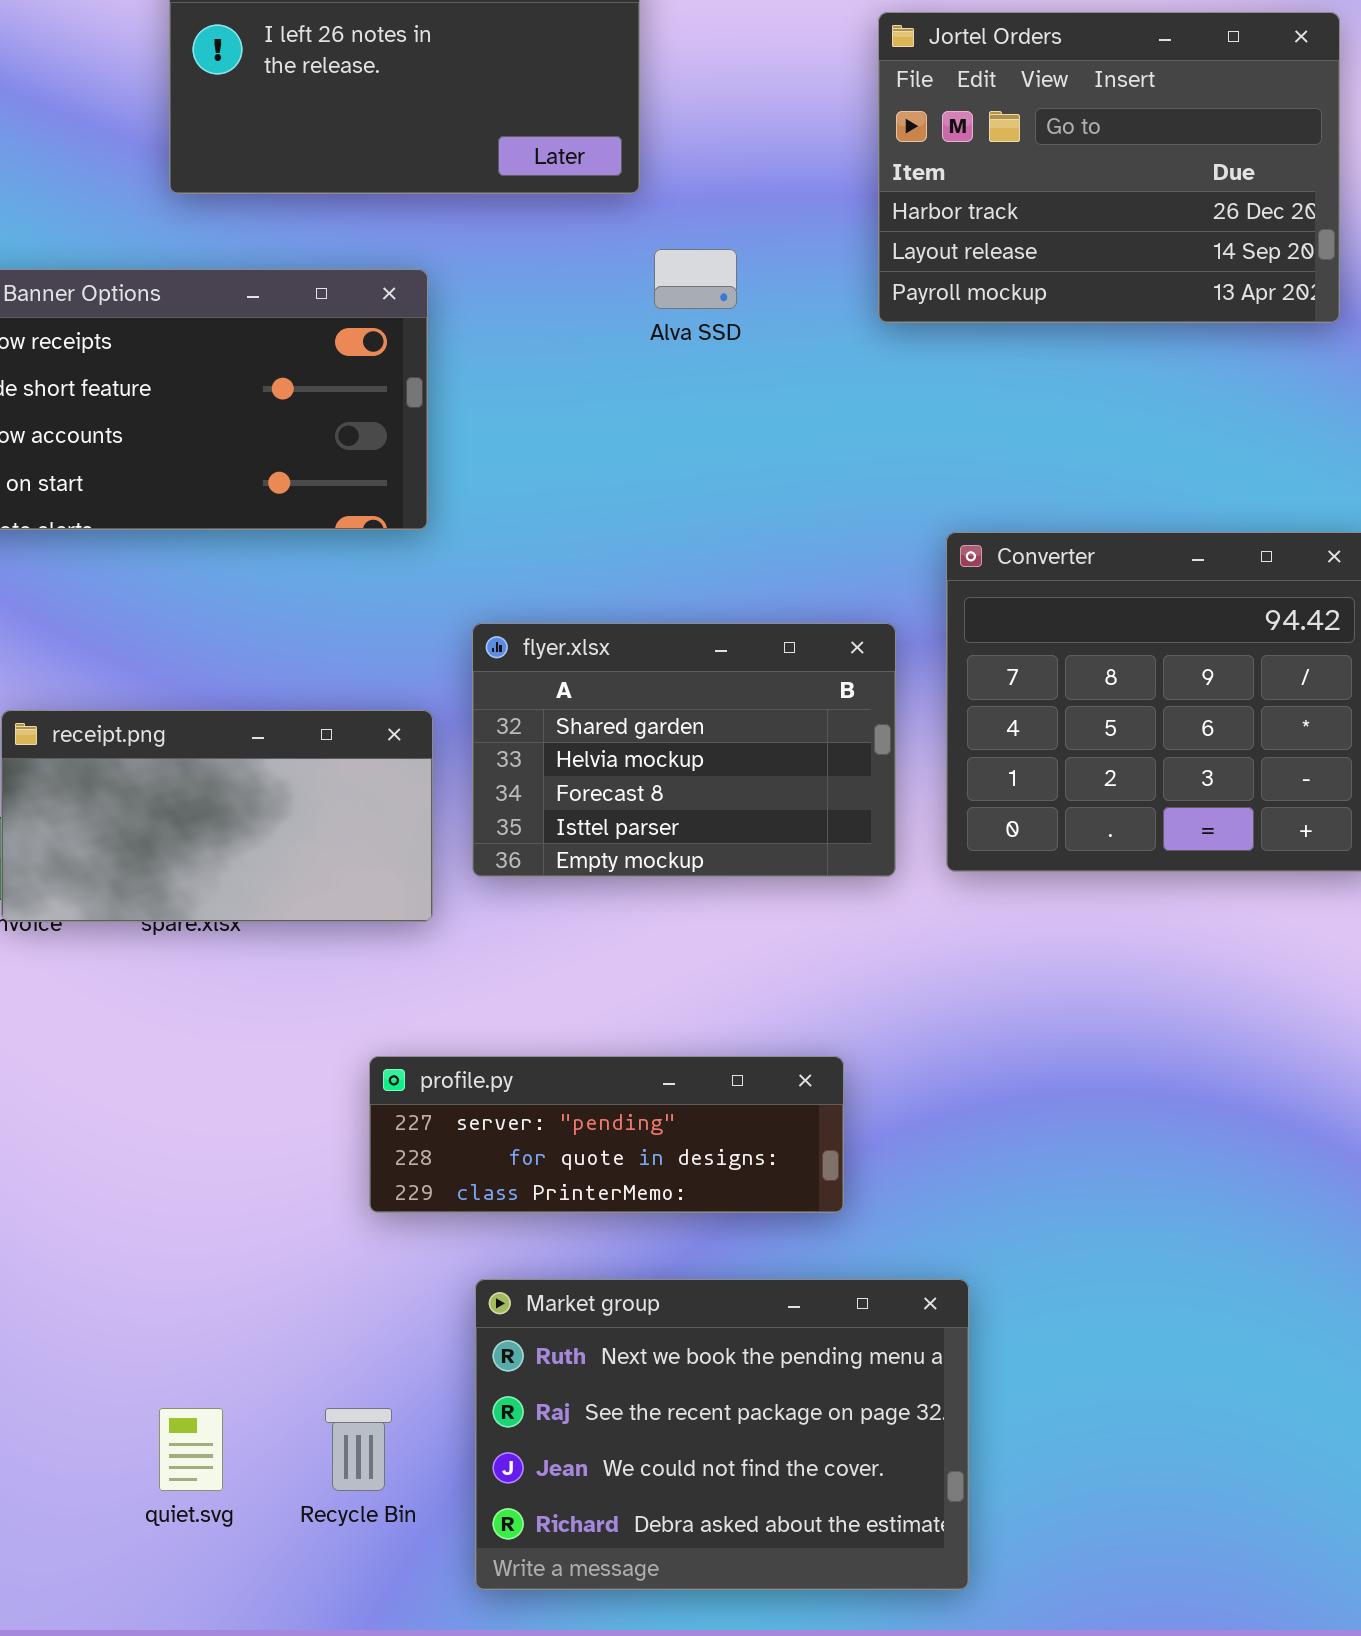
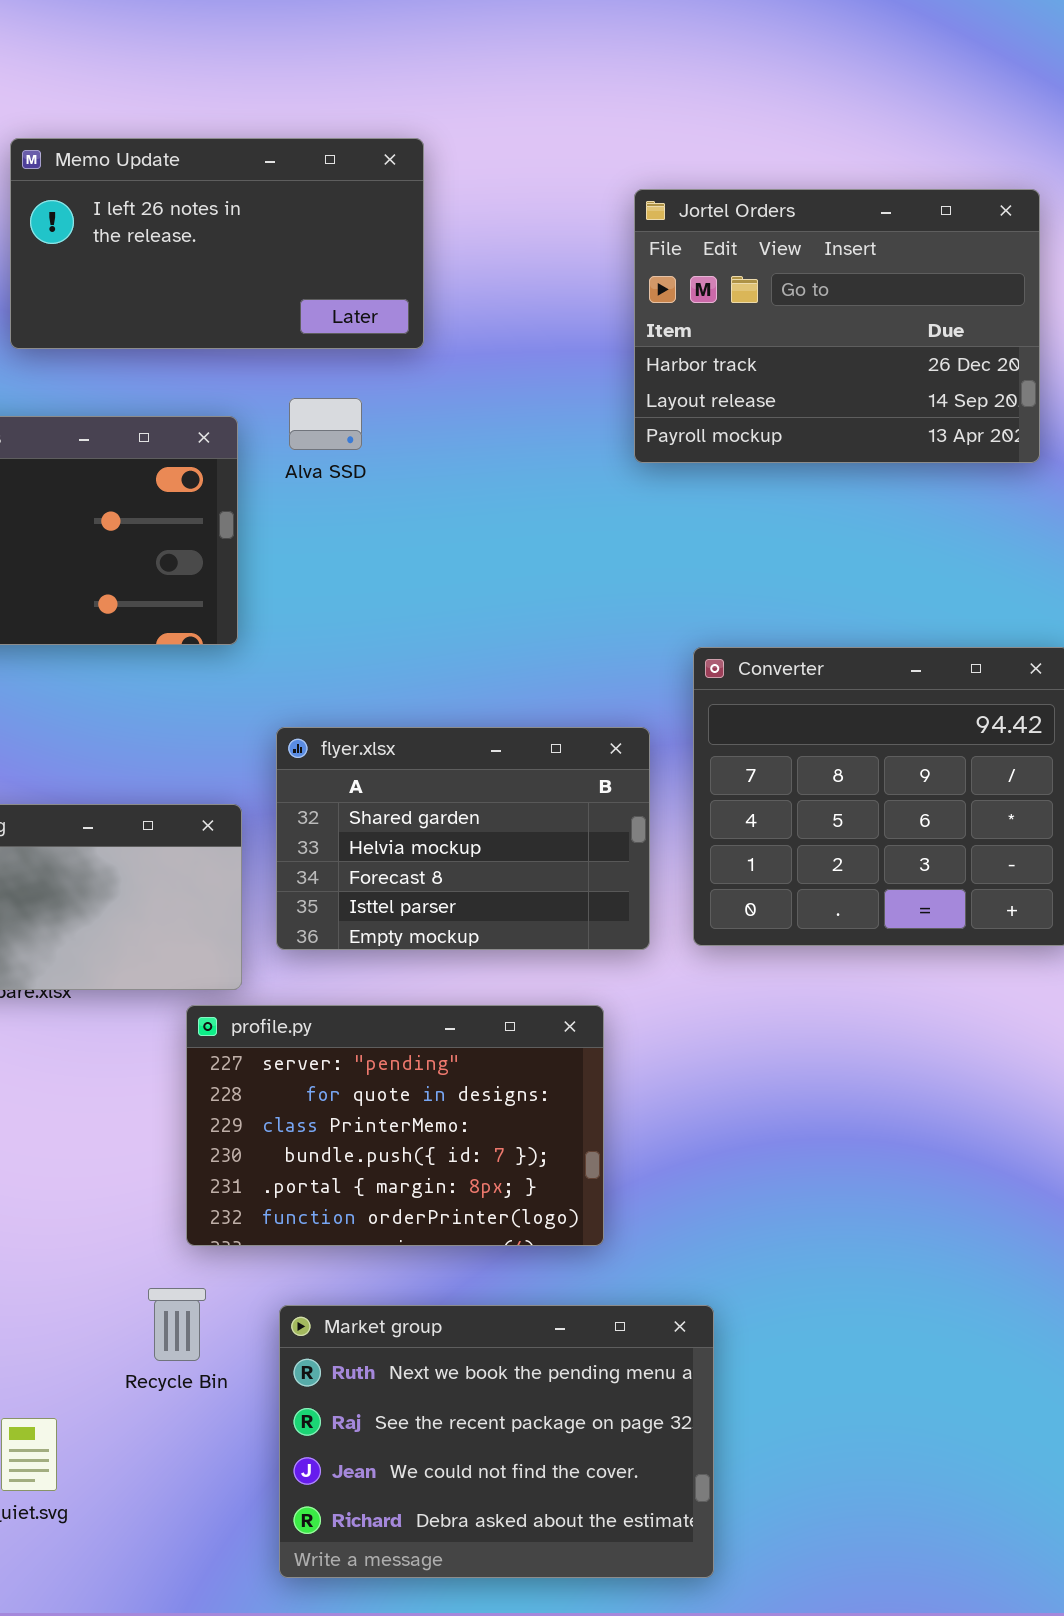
Alva SSD: [654,249,737,309] -> [289,398,362,450], moved
profile.py: [369,1056,844,1213] -> [186,1005,604,1246], resized
Recycle Bin: [325,1408,392,1491] -> [148,1288,206,1361], moved

